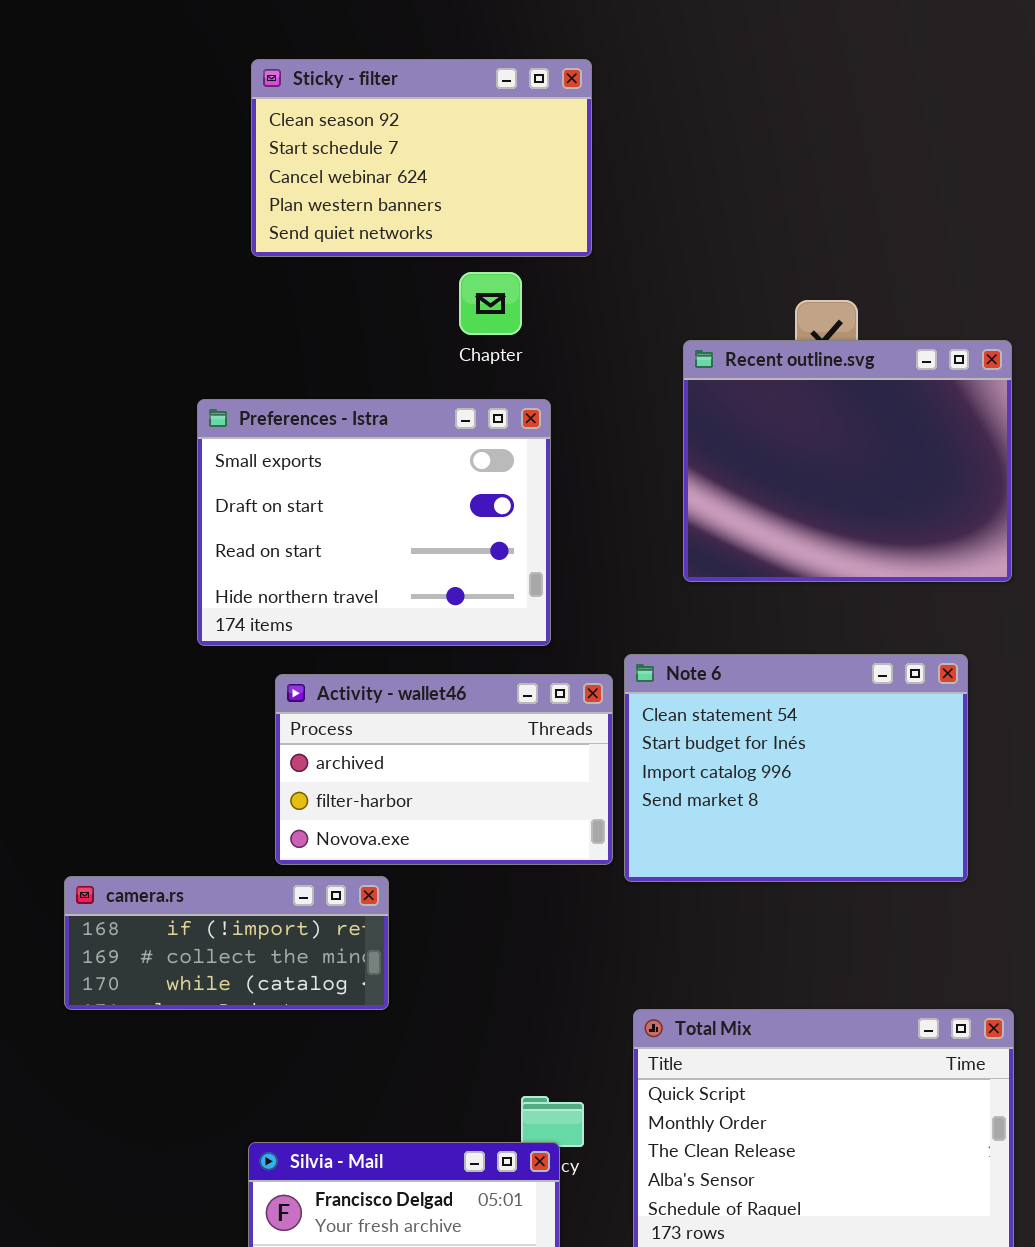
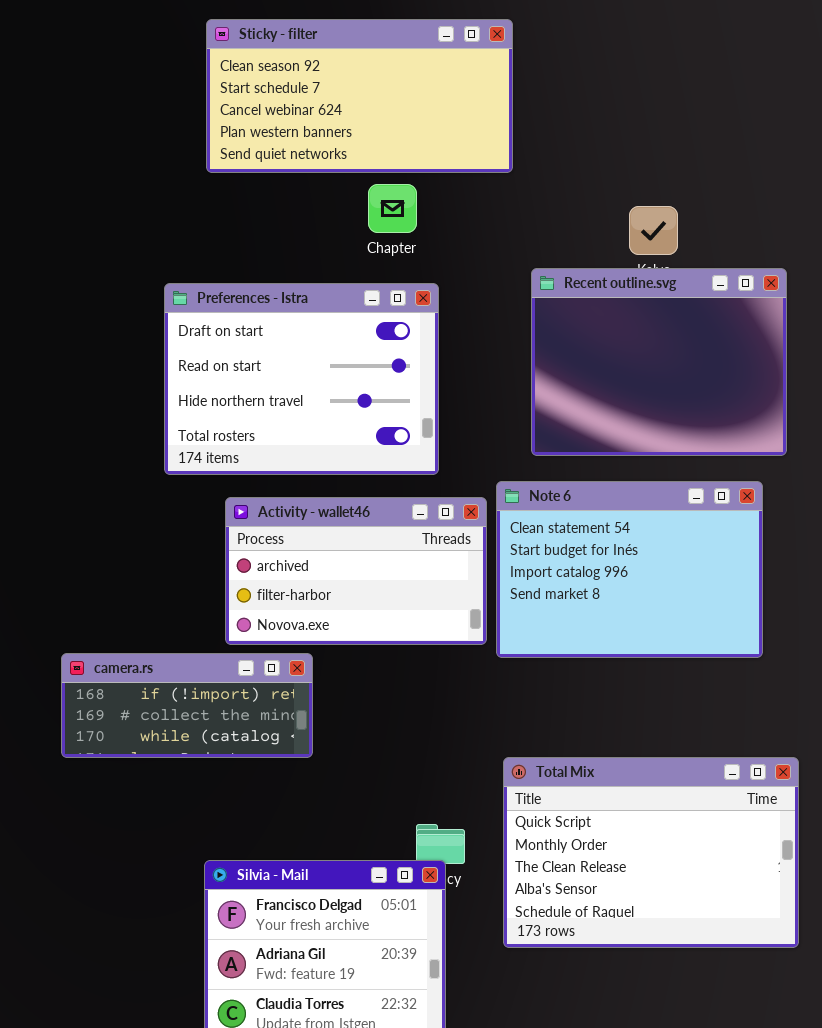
Sticky - filter: [251,59,592,257] -> [206,19,513,173], resized
Recent outline.svg: [683,340,1012,582] -> [531,268,787,456], moved
Preferences - Istra: [197,399,551,646] -> [164,283,439,475], scrolled down 1 row

